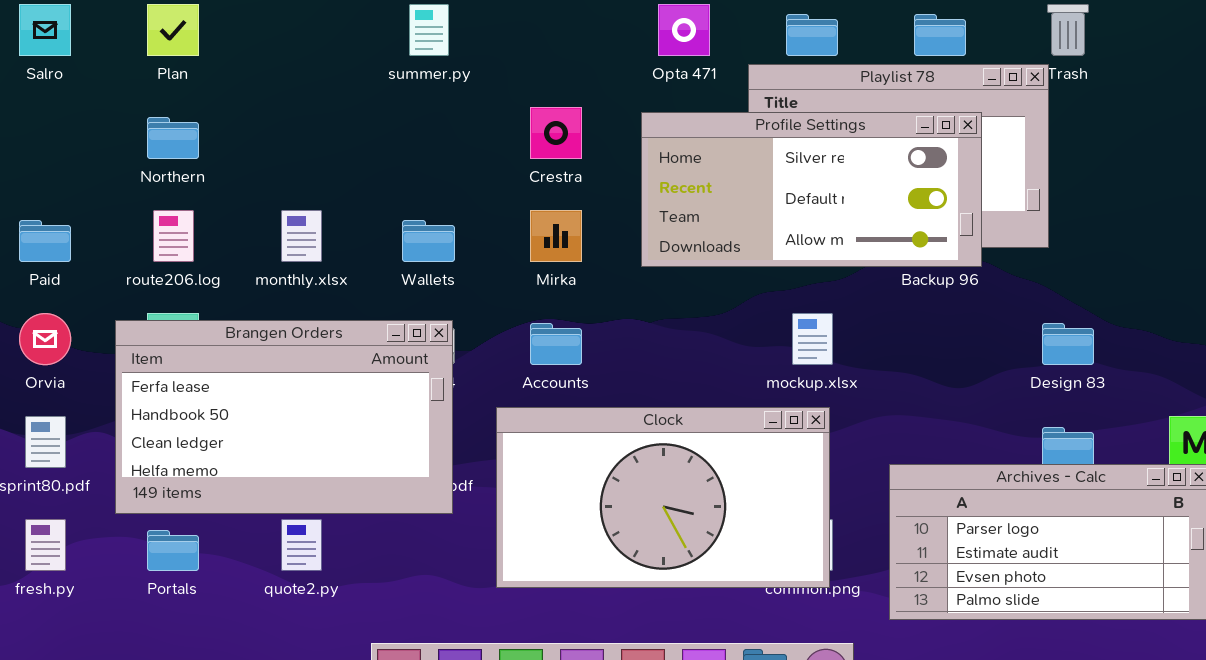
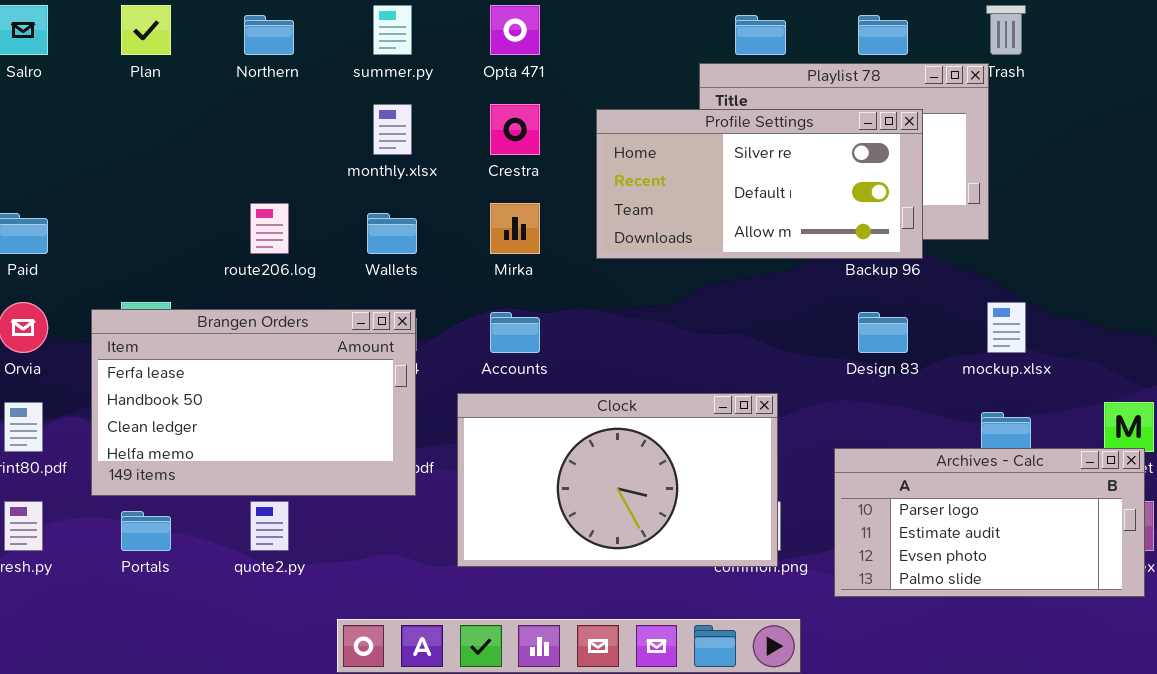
Opta 471: [658,4,710,56] -> [490,5,540,55], moved
Northern: [147,117,199,159] -> [244,15,294,55], moved
route206.log: [153,210,194,262] -> [250,203,289,254], moved
monthly.xlsx: [281,210,322,262] -> [373,104,412,155], moved
mockup.xlsx: [792,313,833,365] -> [987,302,1026,353], moved
Design 83: [1042,323,1094,365] -> [858,312,908,353], moved

